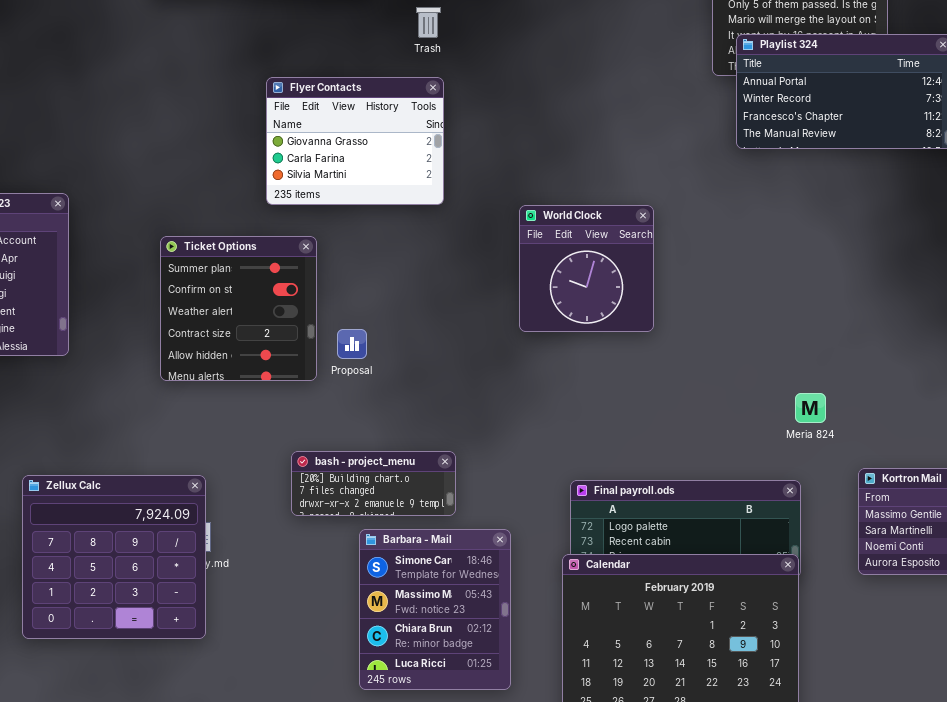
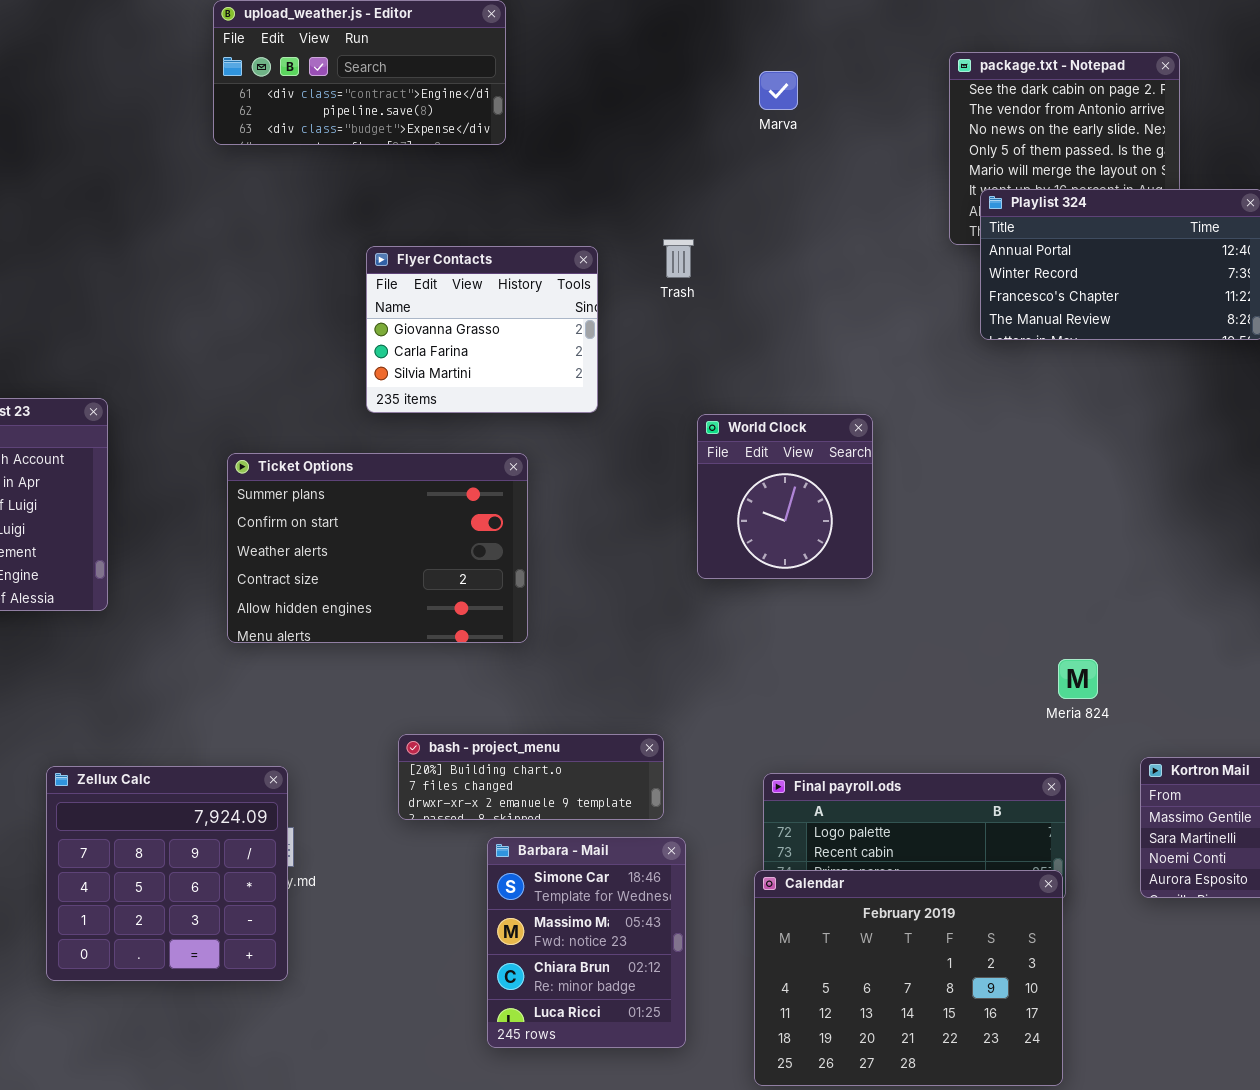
Trash: [416,7,441,38] -> [663,239,694,278], moved
Ticket Options: [160,236,317,381] -> [227,453,528,643], resized
bash - project_menu: [291,451,456,516] -> [398,734,664,820], resized

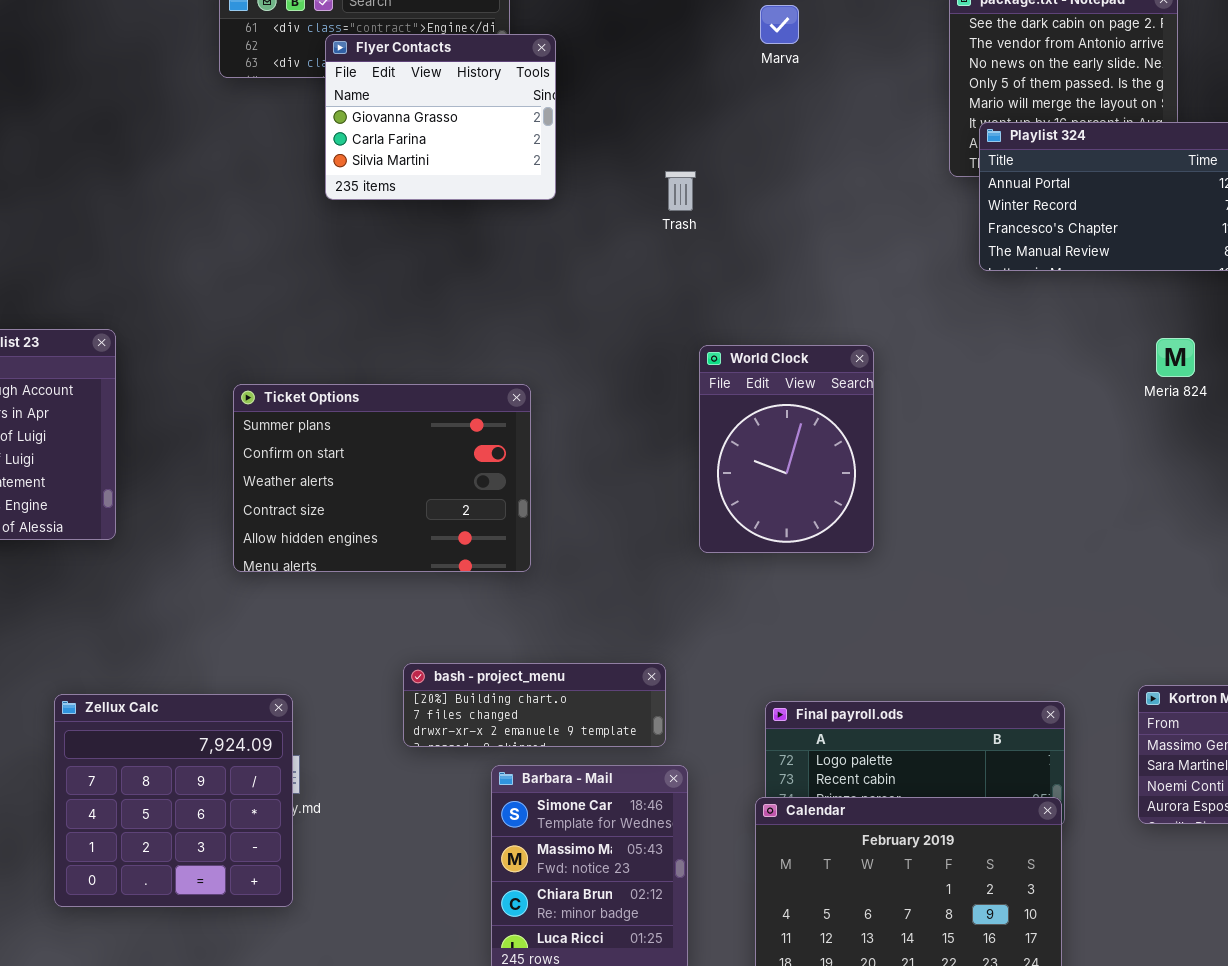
Flyer Contacts: [366,246,598,413] -> [325,34,556,200], moved
World Clock: [697,414,873,579] -> [699,345,874,553], resized
Meria 824: [1058,659,1098,699] -> [1156,338,1195,377], moved

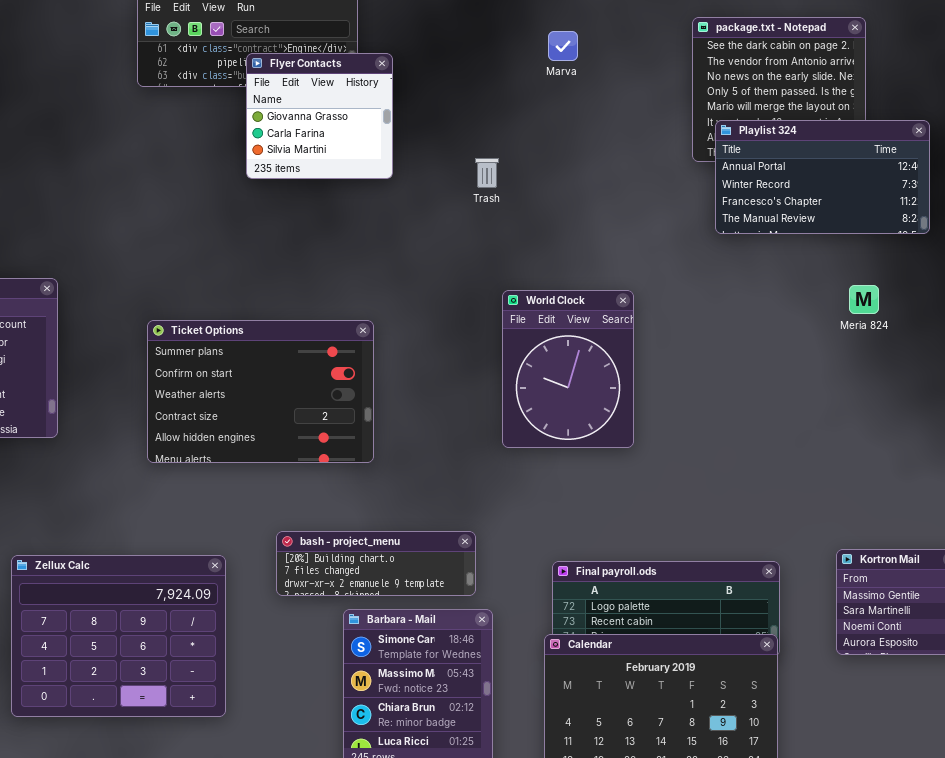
Flyer Contacts: [325,34,556,200] -> [246,53,393,179], resized
Zellux Calc: [54,694,293,907] -> [11,555,226,717], resized

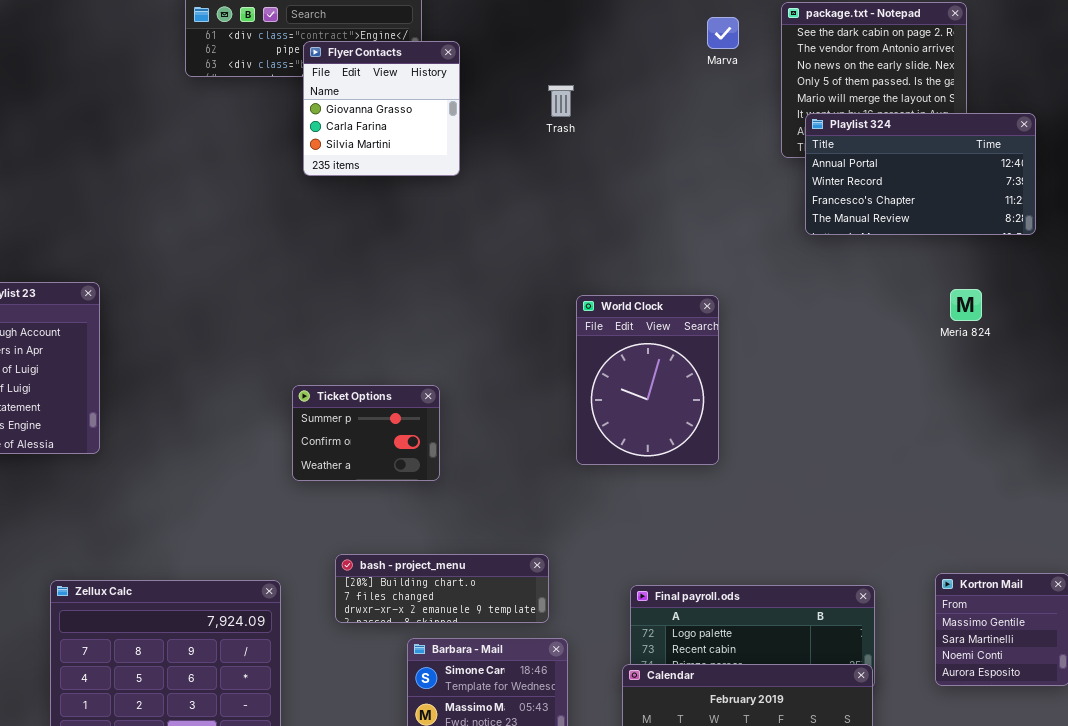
Marva: [548,31,578,61] -> [707,17,739,49], moved
Trash: [475,158,499,188] -> [548,85,574,117], moved
Ticket Options: [147,320,374,463] -> [292,385,440,481], resized

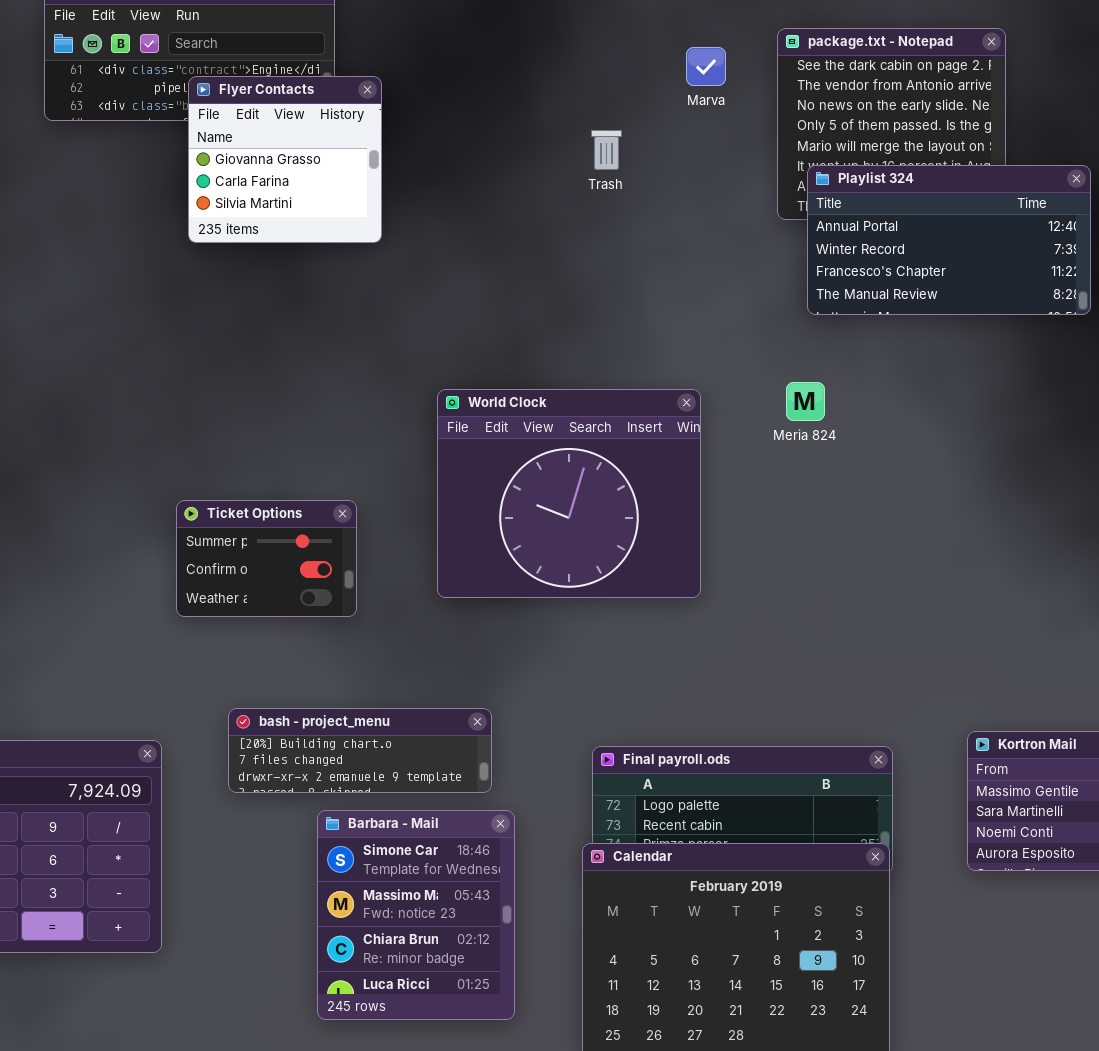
Trash: [548,85,574,117] -> [591,130,622,170], moved
Meria 824: [950,289,982,321] -> [786,382,825,421], moved
World Clock: [576,295,719,465] -> [437,389,701,598], resized

